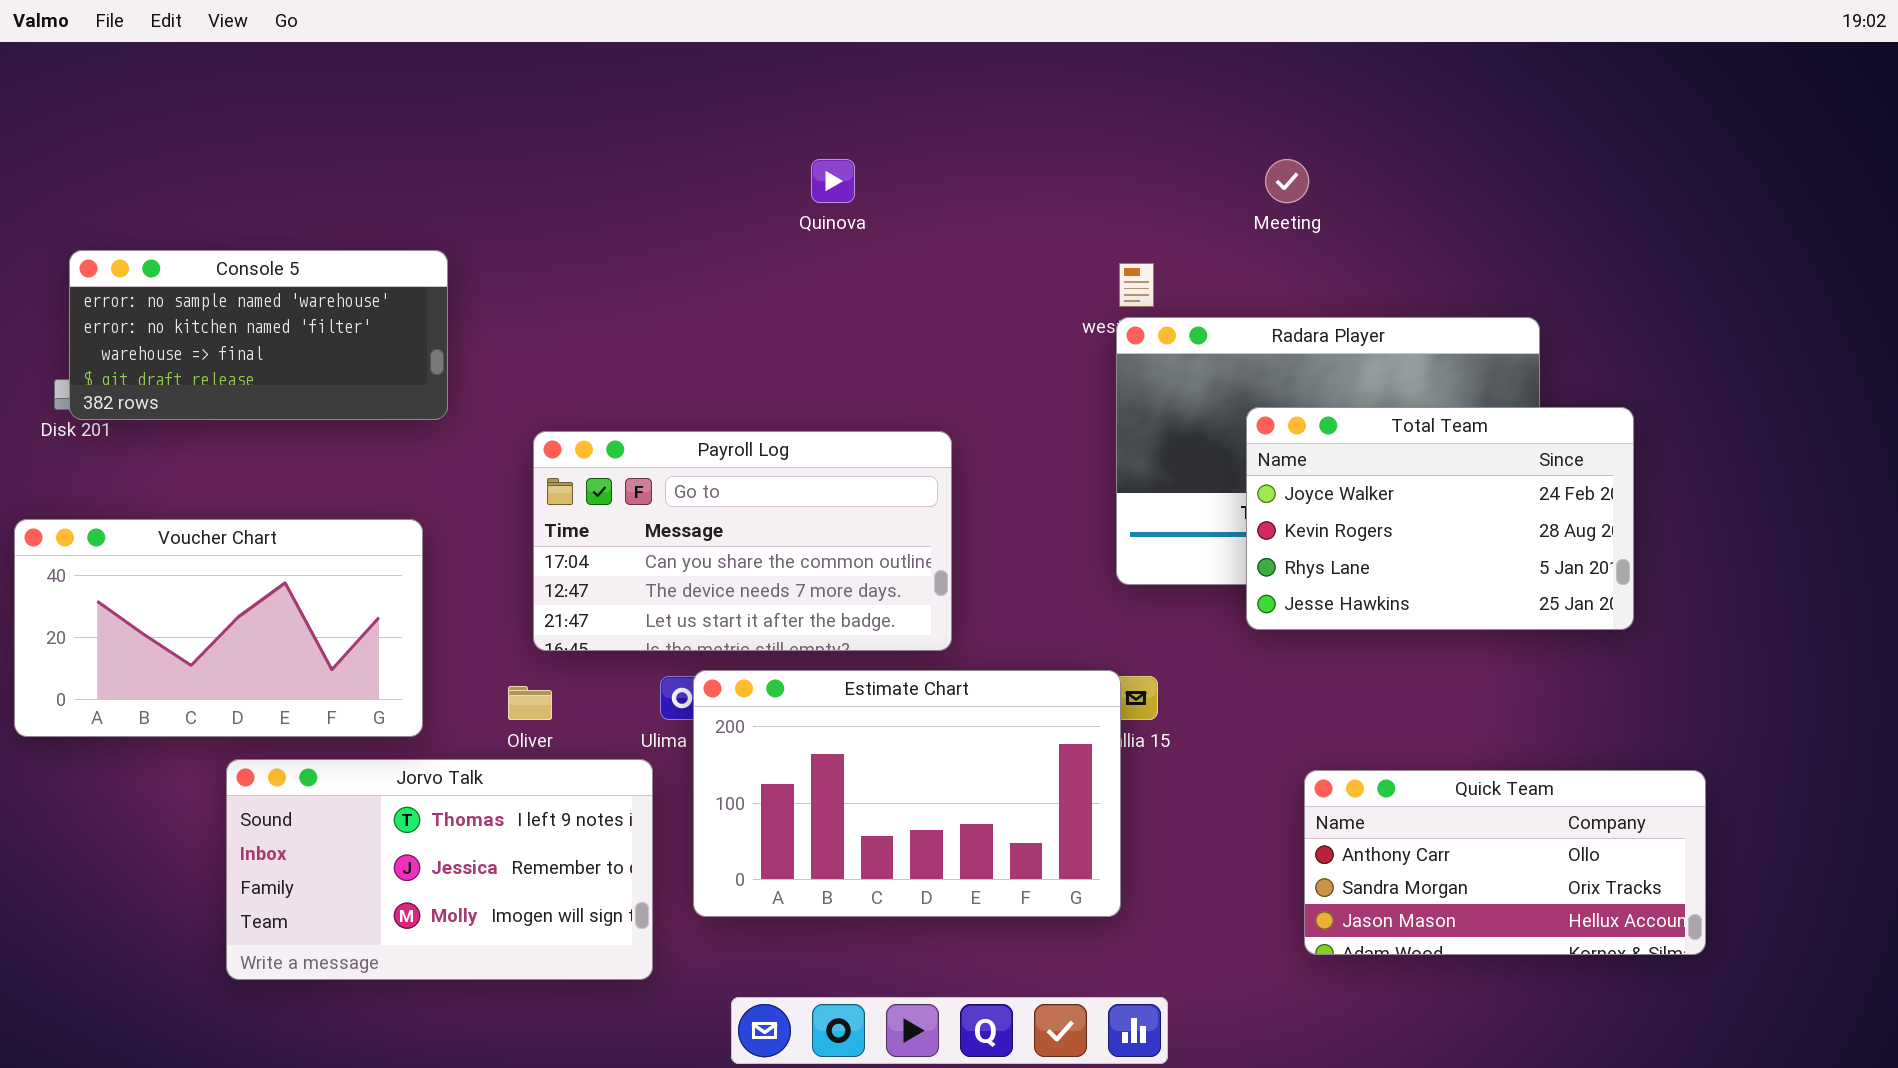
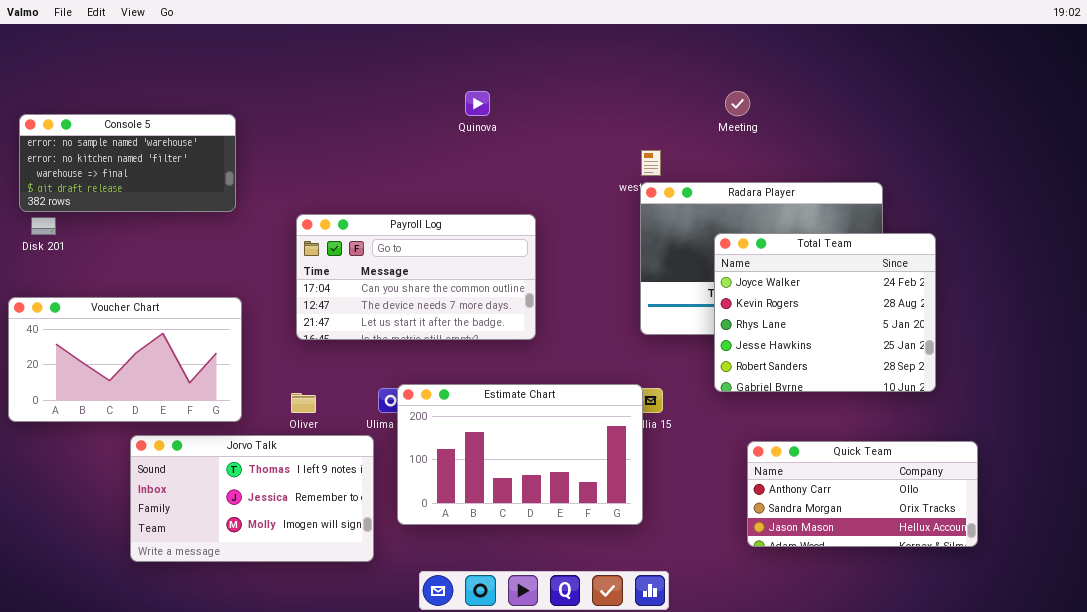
Console 5: [69,250,448,420] -> [19,114,236,212], moved
Total Team: [1246,407,1634,630] -> [714,233,936,392], resized
Payroll Log: [533,431,952,651] -> [296,214,536,340], moved

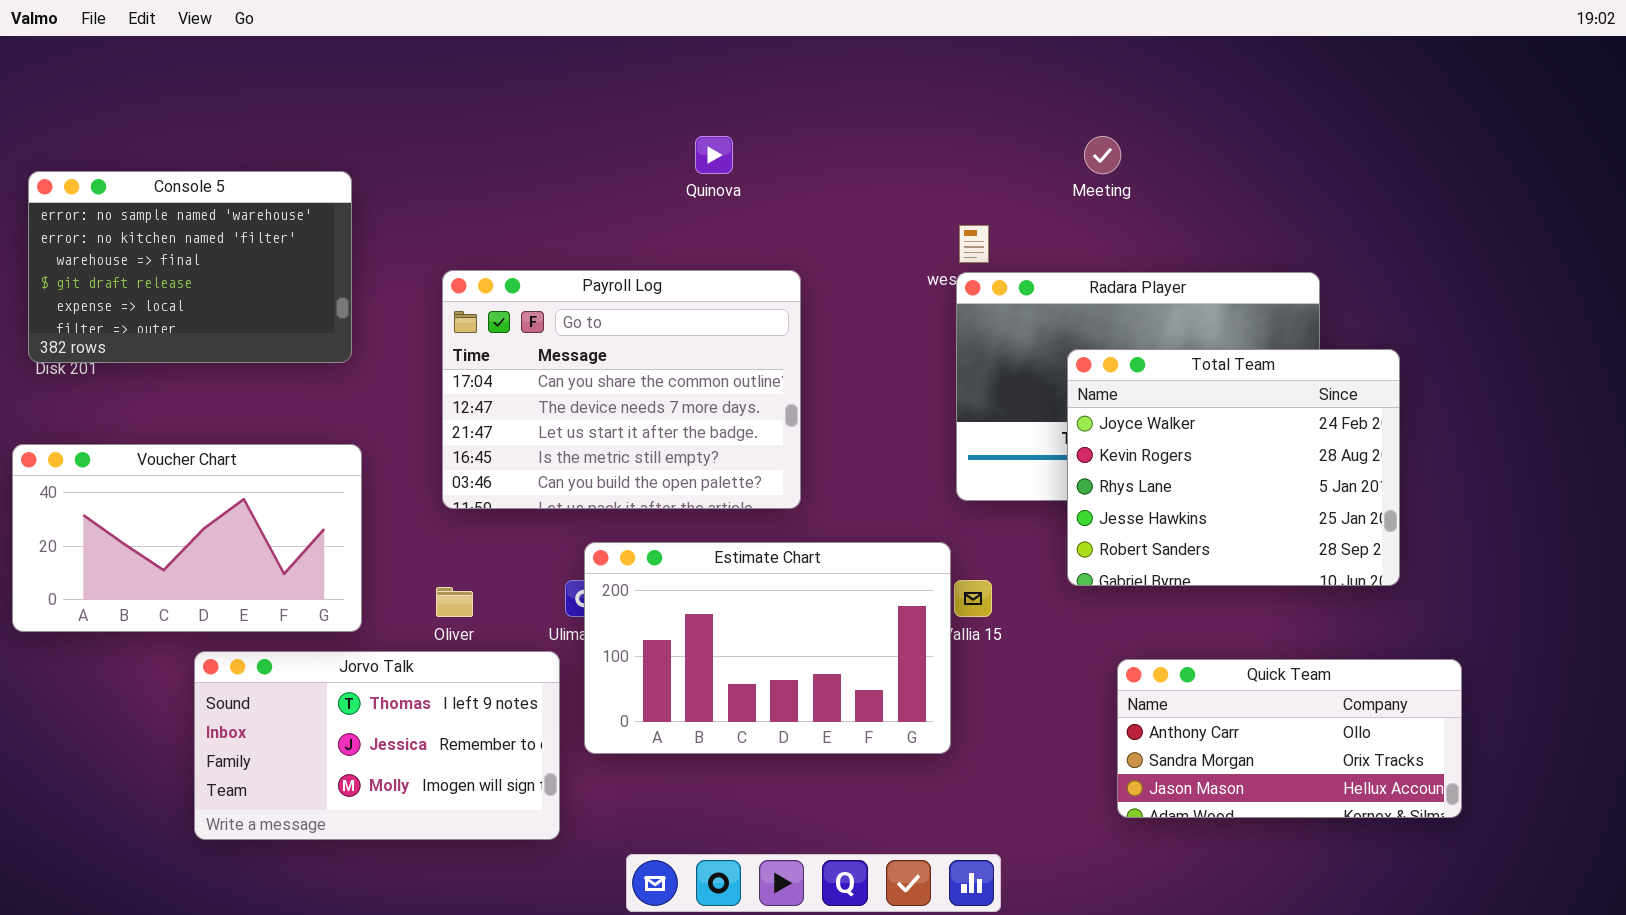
Console 5: [19,114,236,212] -> [28,171,352,363], resized
Payroll Log: [296,214,536,340] -> [442,270,801,509], resized
Estimate Chart: [397,384,643,525] -> [584,542,951,754], moved

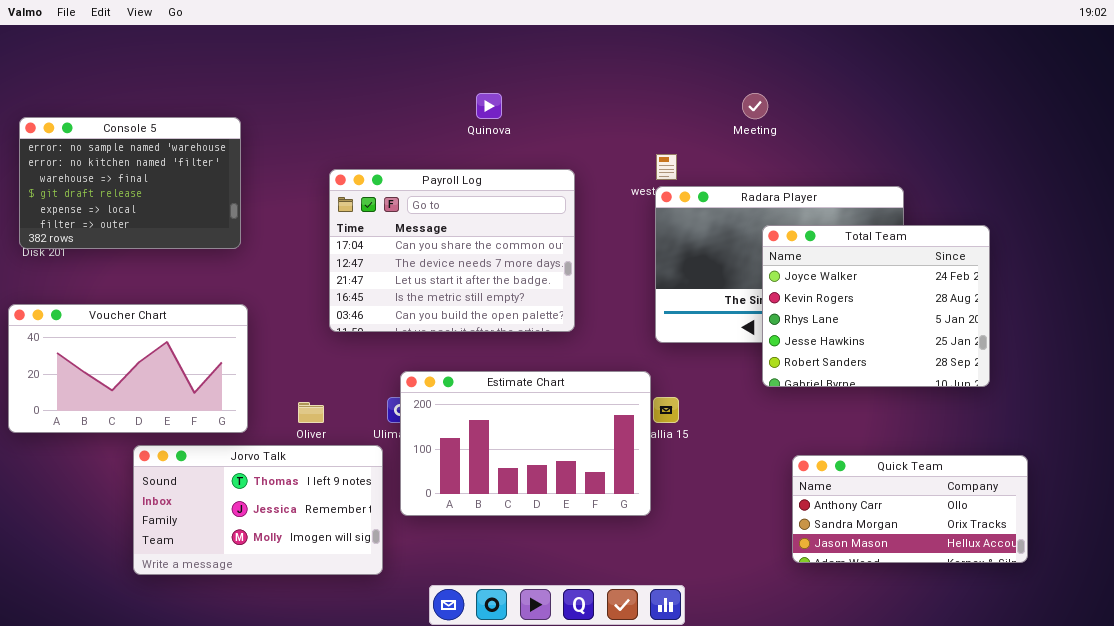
Payroll Log: [442,270,801,509] -> [329,169,575,332], moved
Total Team: [1067,349,1400,586] -> [762,225,990,387], moved
Quick Team: [1117,659,1462,818] -> [792,455,1028,563], moved

